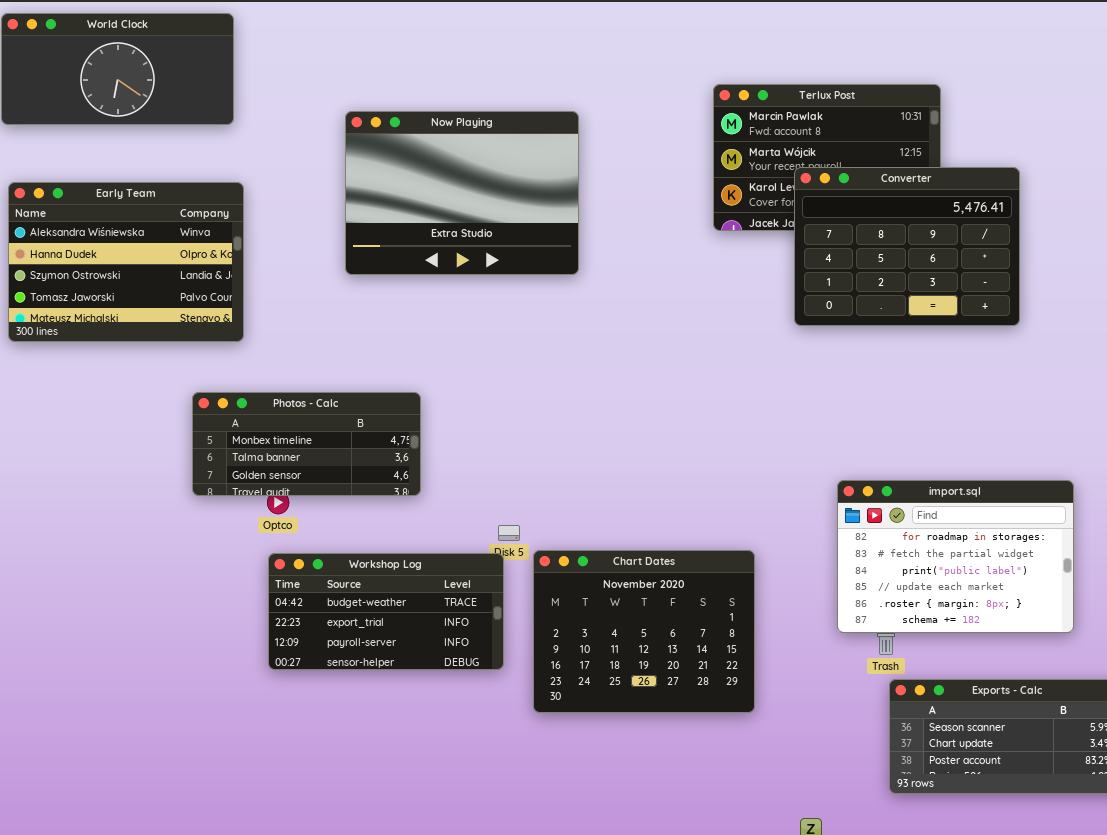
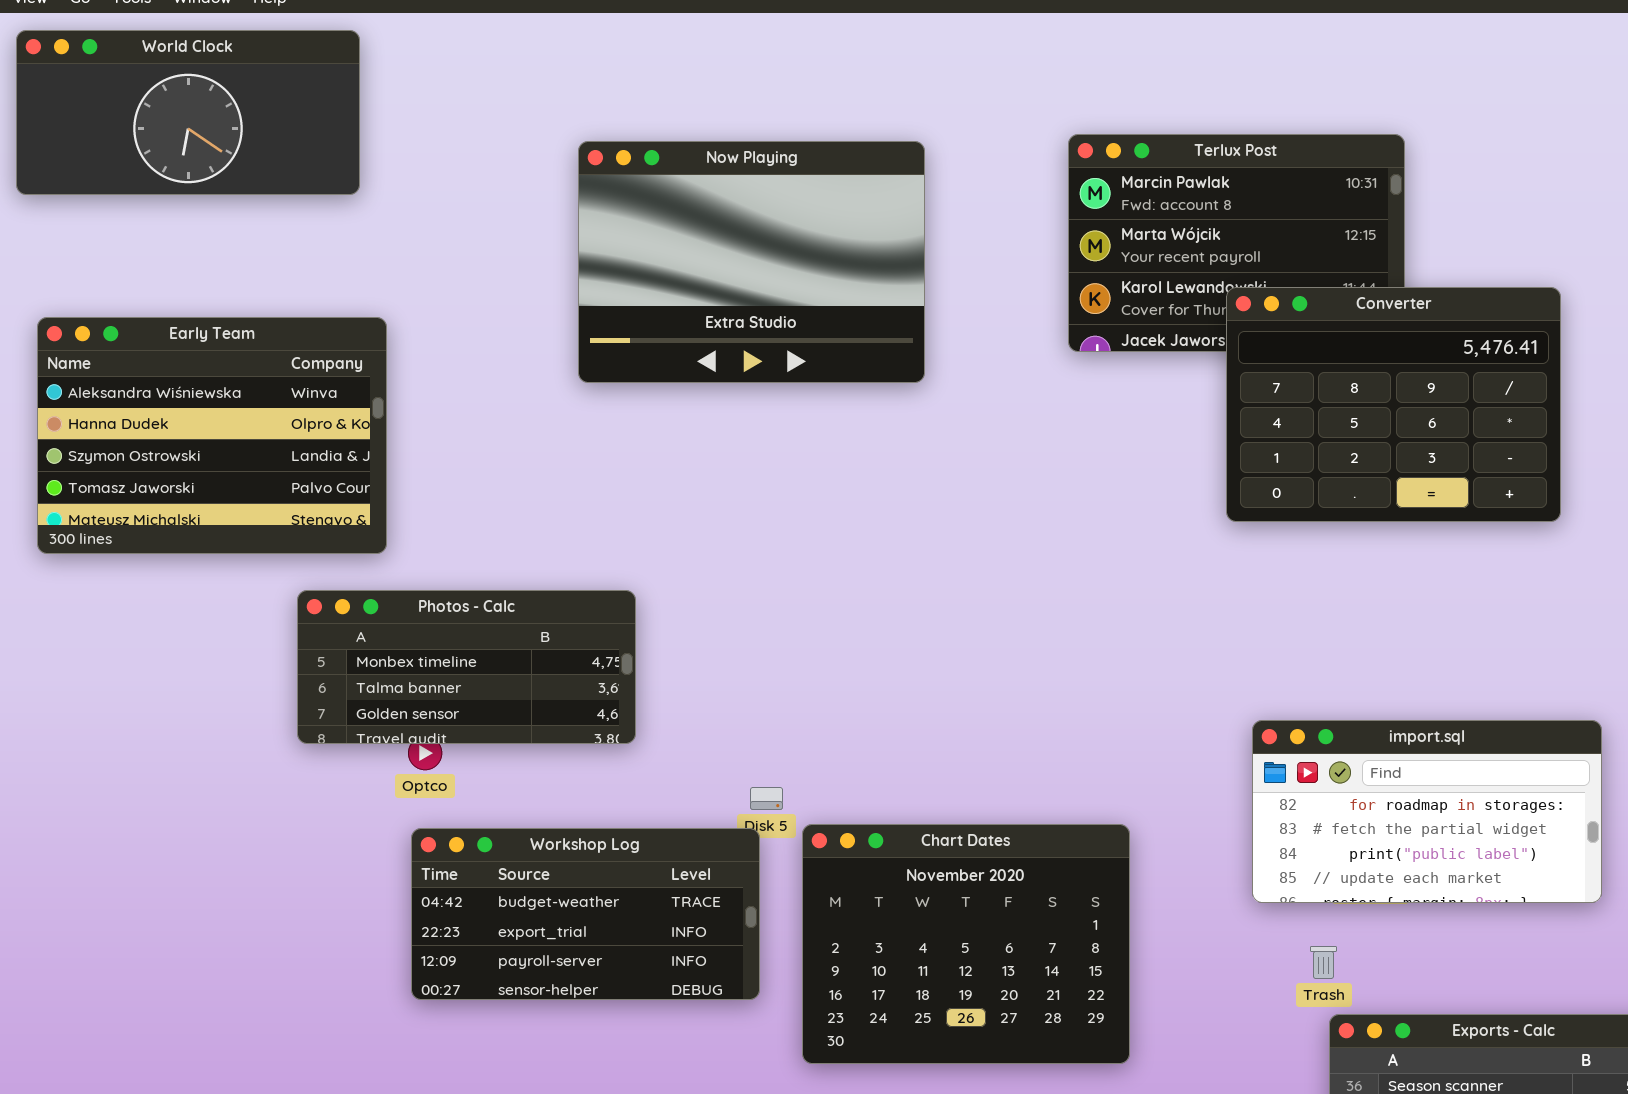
Now Playing: [345,111,579,275] -> [578,141,925,383], moved
Converter: [794,167,1020,326] -> [1226,287,1561,522], moved
Early Team: [8,182,244,342] -> [37,317,387,554], moved
import.sql: [837,480,1074,633] -> [1252,720,1602,903], resized

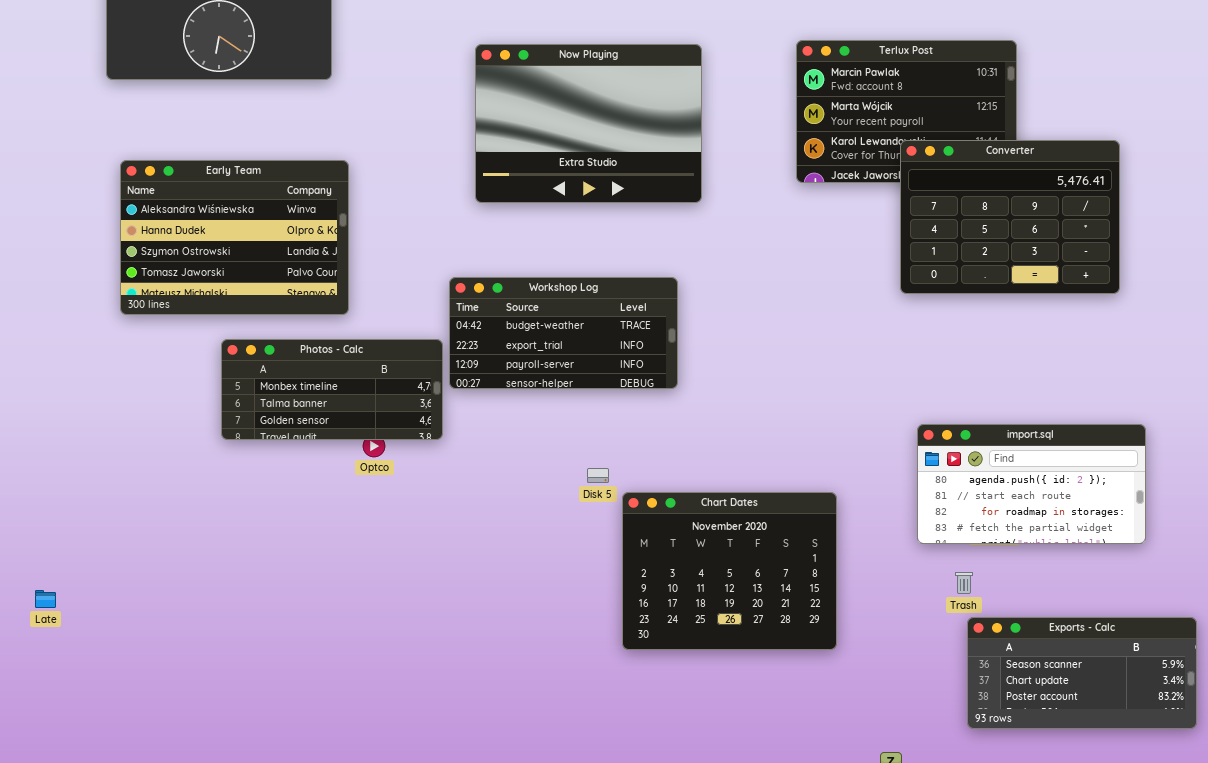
Photos - Calc: [297,590,636,744] -> [221,339,443,440], moved
import.sql: [1252,720,1602,903] -> [917,424,1146,544], scrolled up 2 rows
Workshop Log: [411,828,760,1000] -> [449,277,678,389], moved

